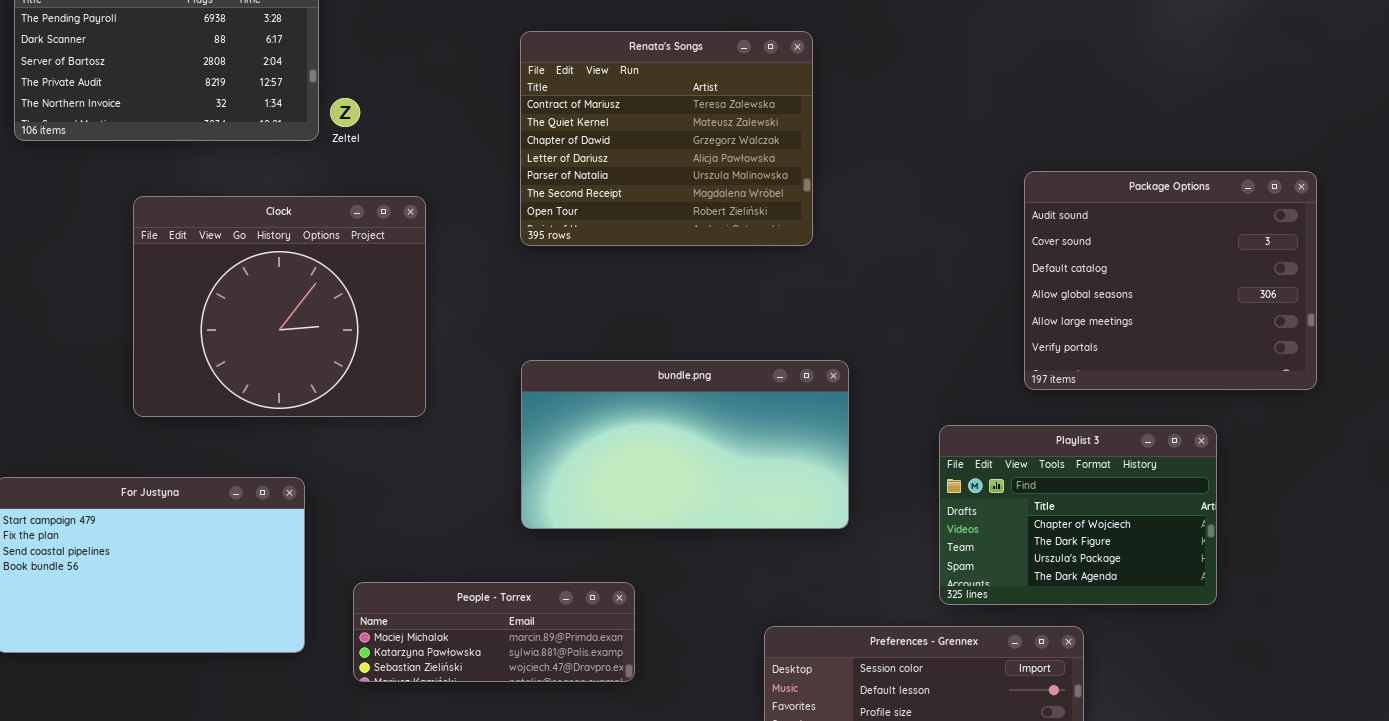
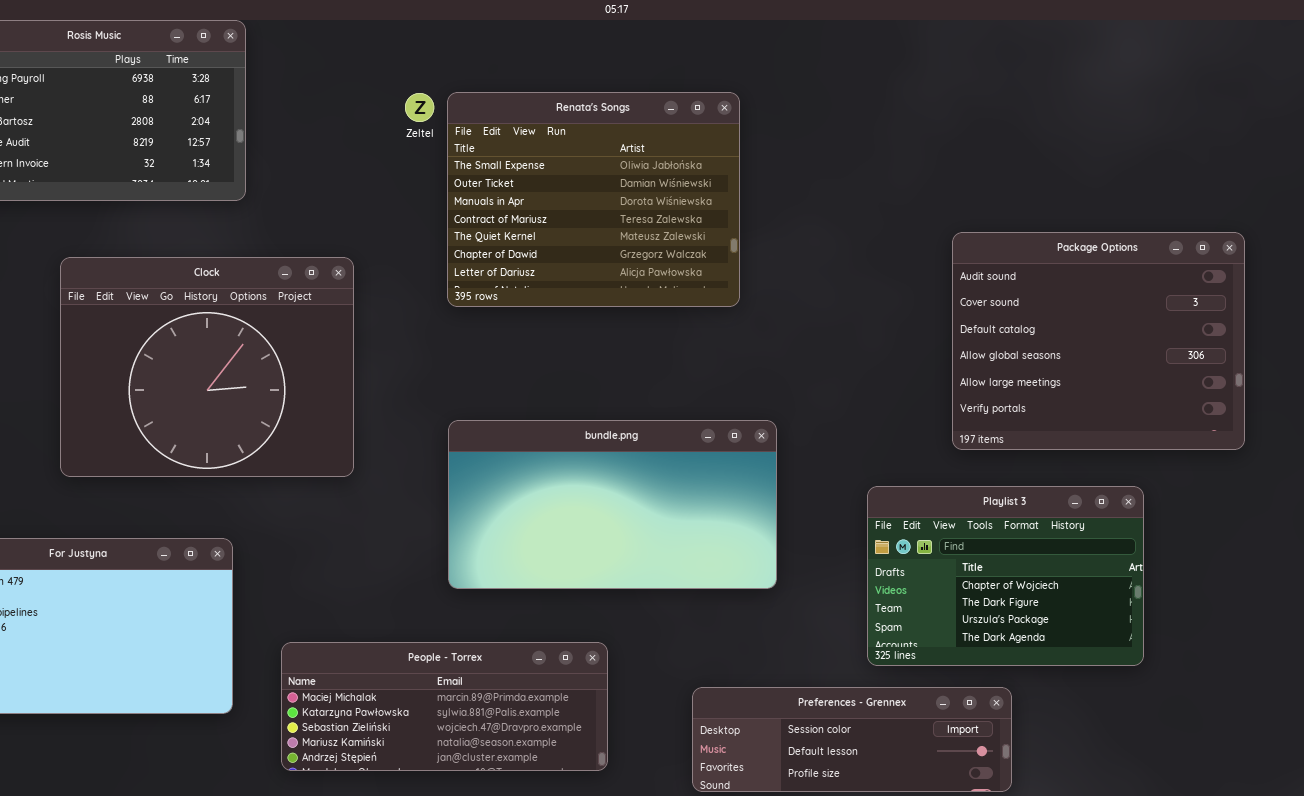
Renata's Songs: [520,31,813,246] -> [447,92,740,307], scrolled up 3 rows
Zeltel: [330,98,360,127] -> [405,93,434,122], moved
People - Torrex: [353,582,635,682] -> [281,642,608,771], resized

